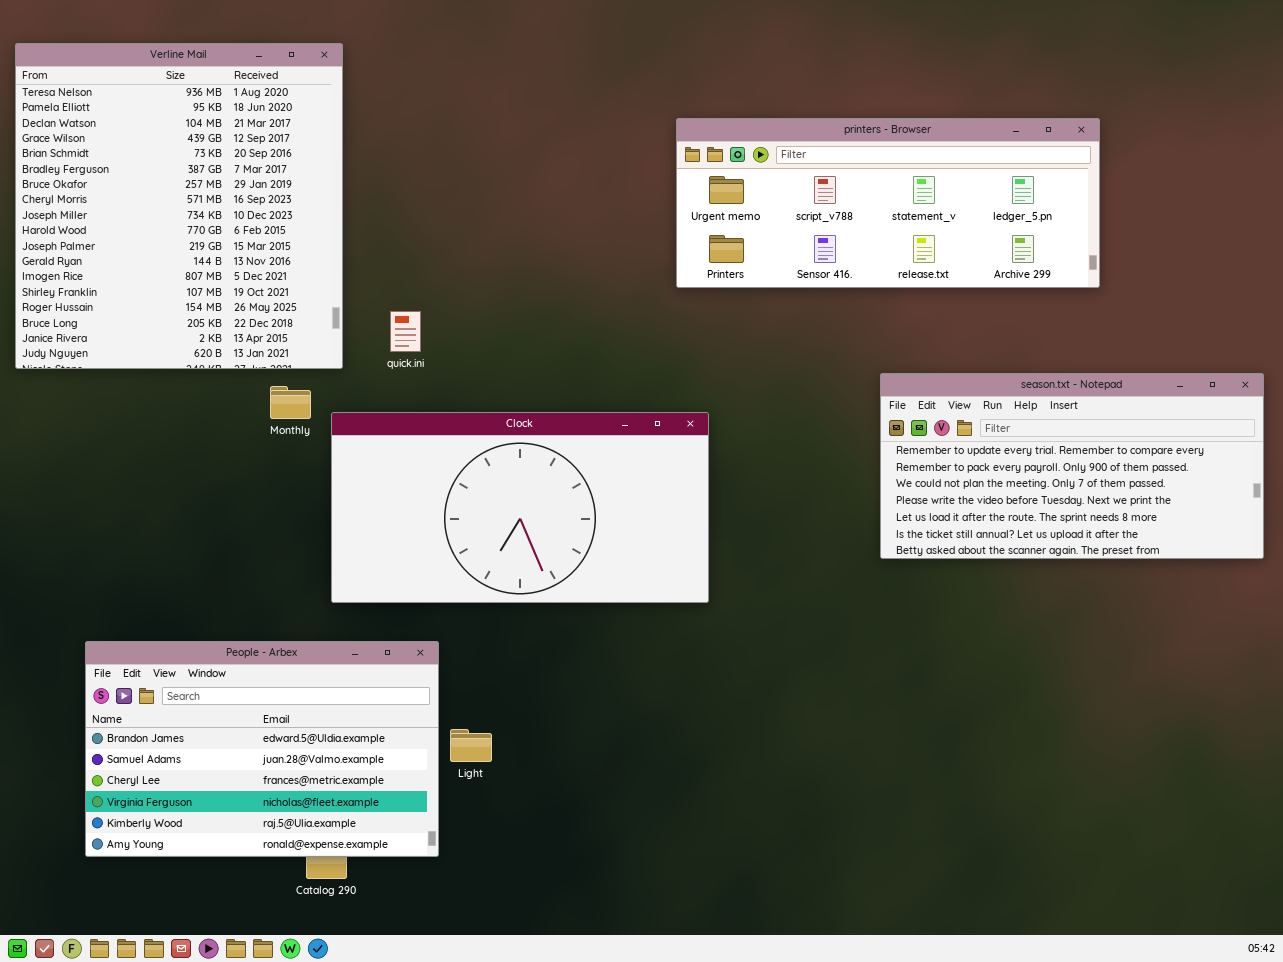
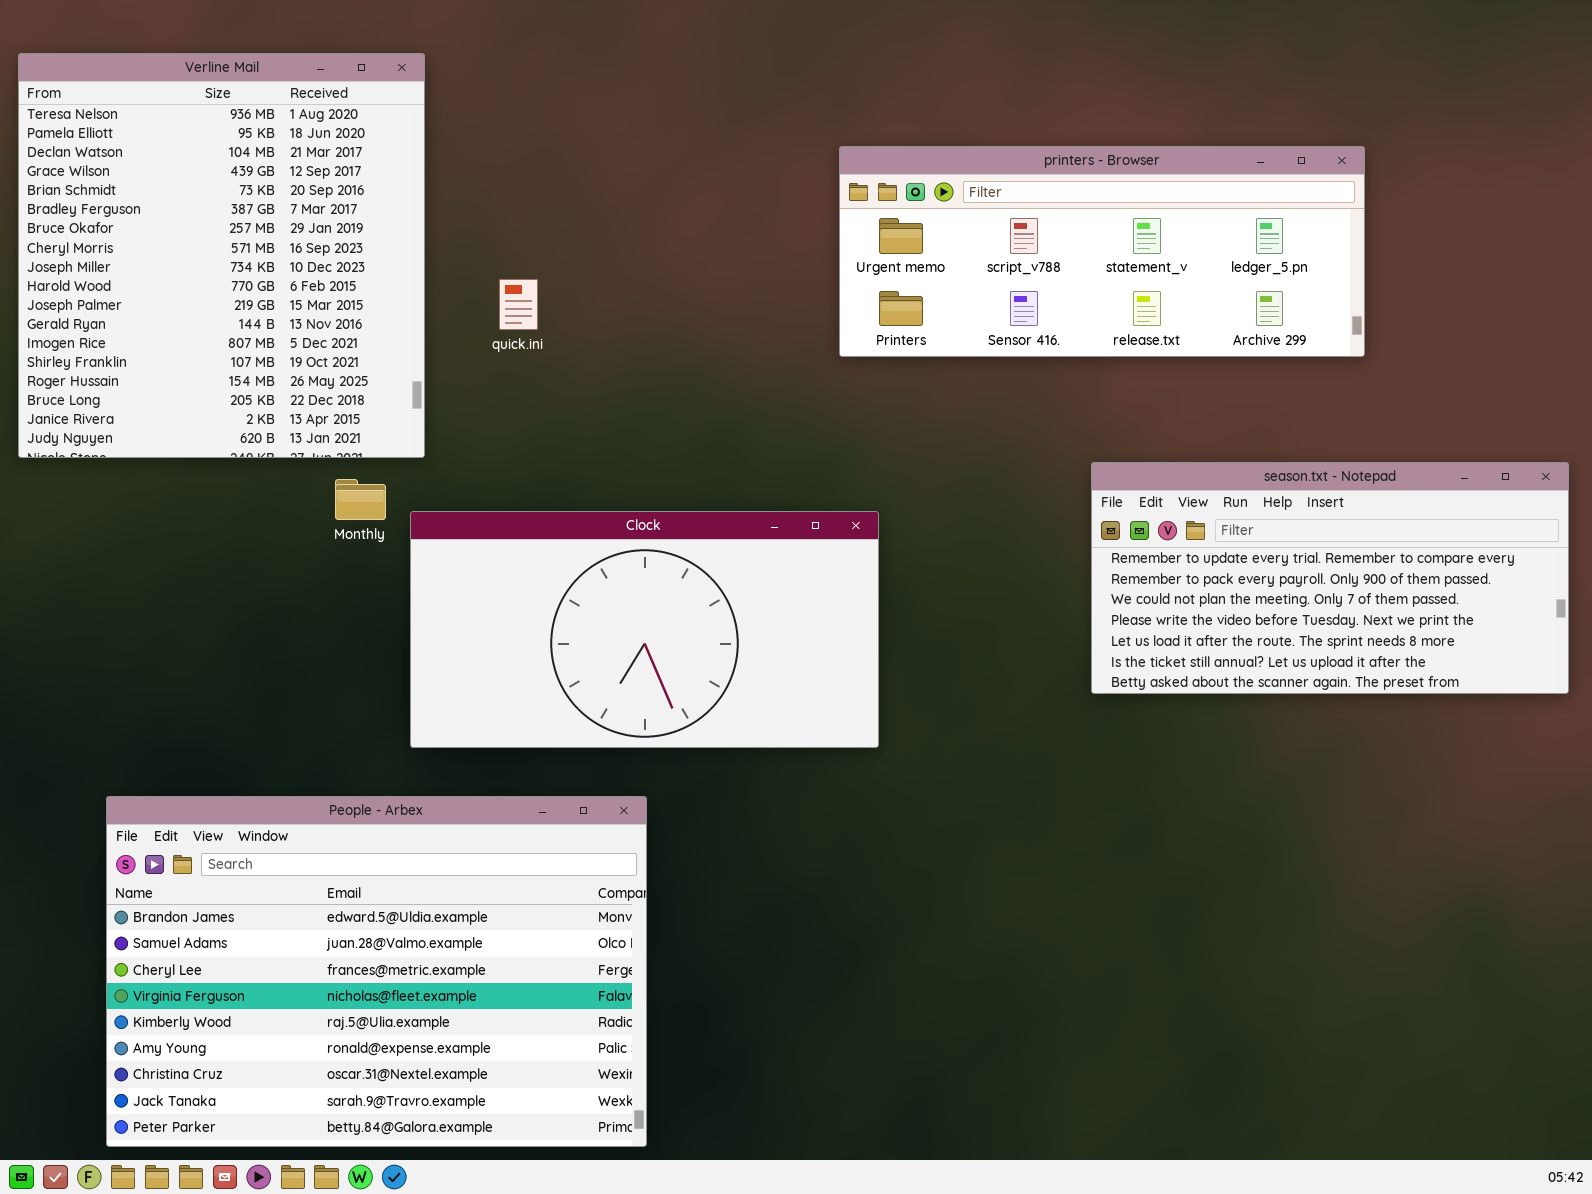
quick.ini: [390,311,421,352] -> [499,279,538,330], moved
People - Arbex: [85,641,439,857] -> [106,796,647,1147], resized

